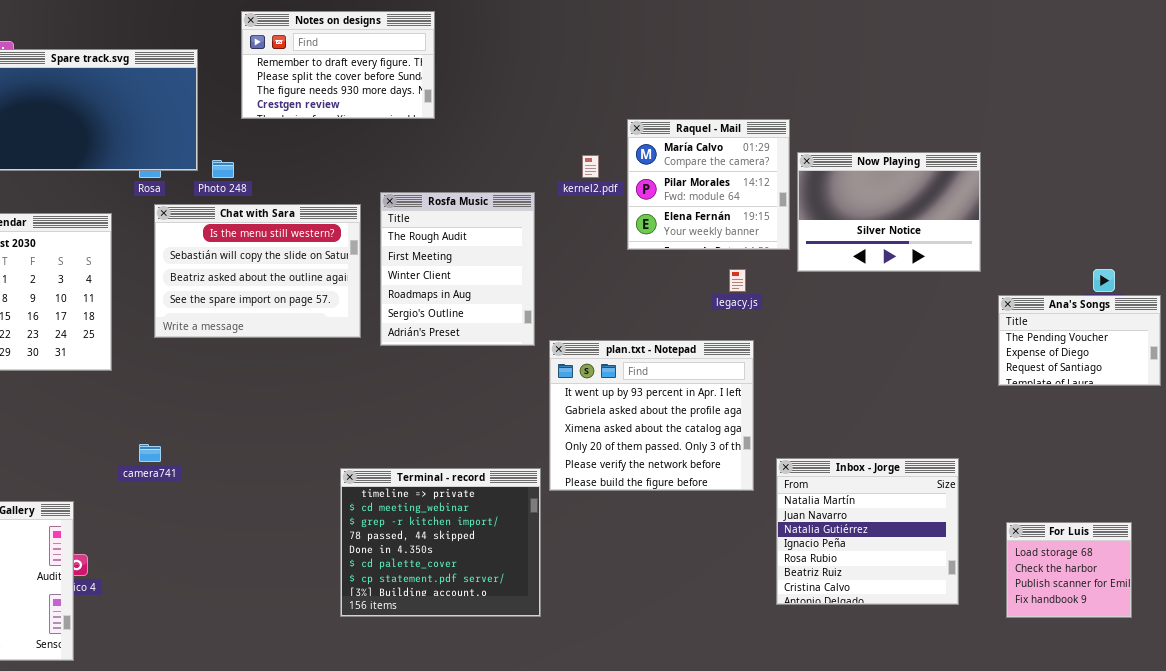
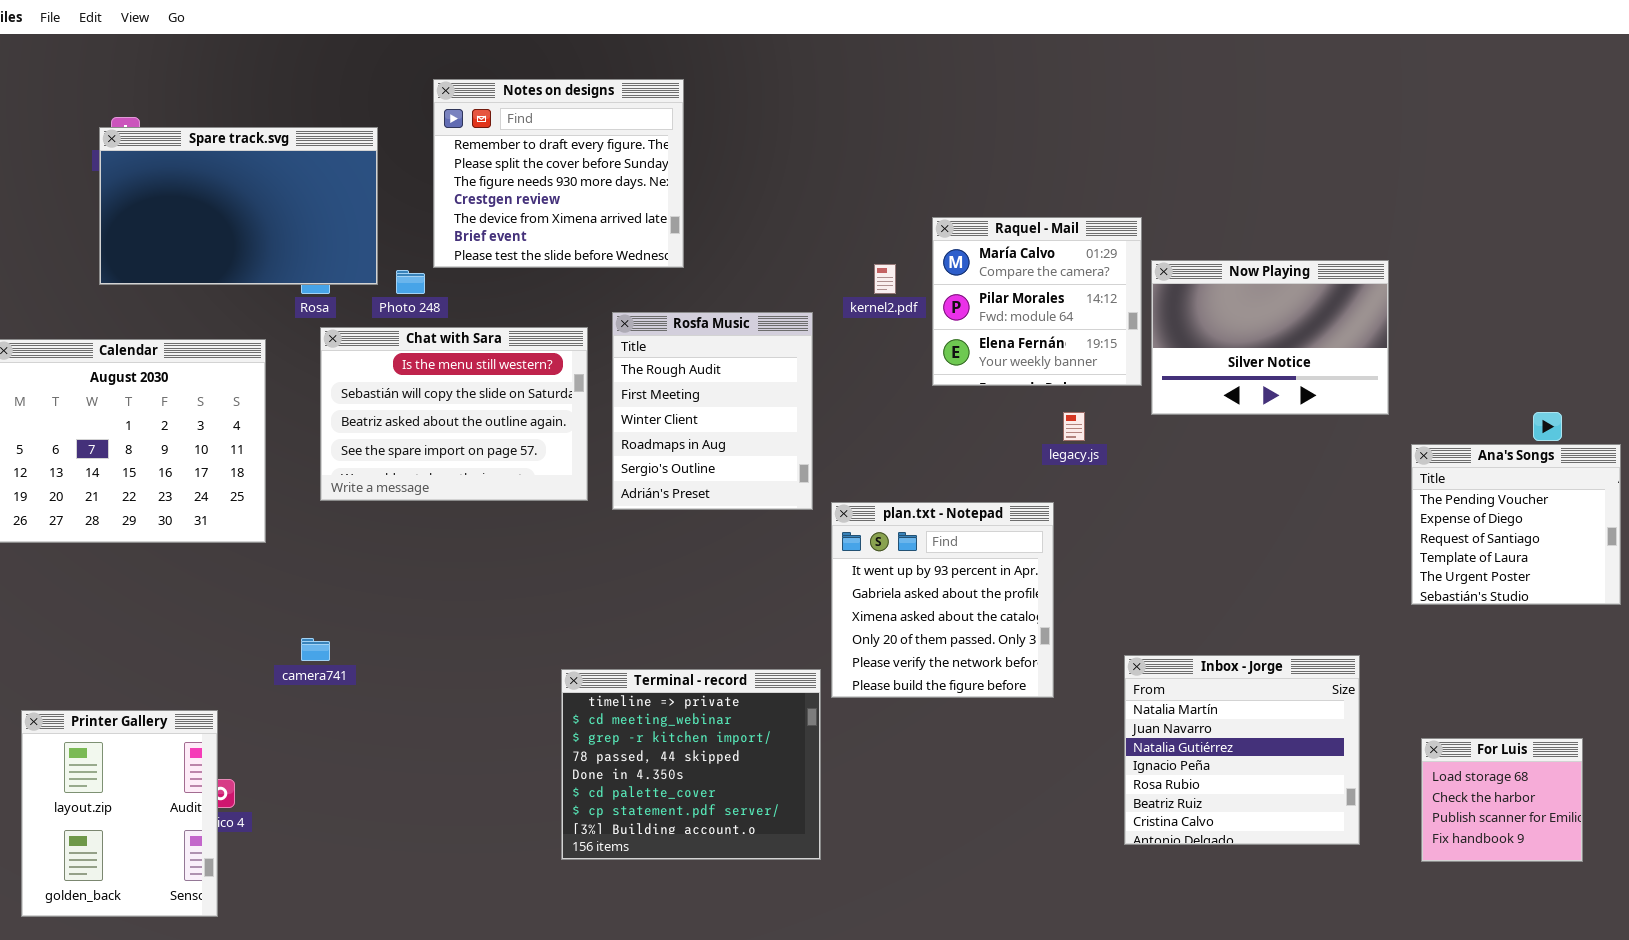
Notes on designs: [241,11,435,119] -> [433,79,684,268], resized
Ana's Songs: [998,295,1161,386] -> [1411,444,1621,605], resized
plan.txt - Notepad: [549,340,754,491] -> [831,502,1054,698], resized

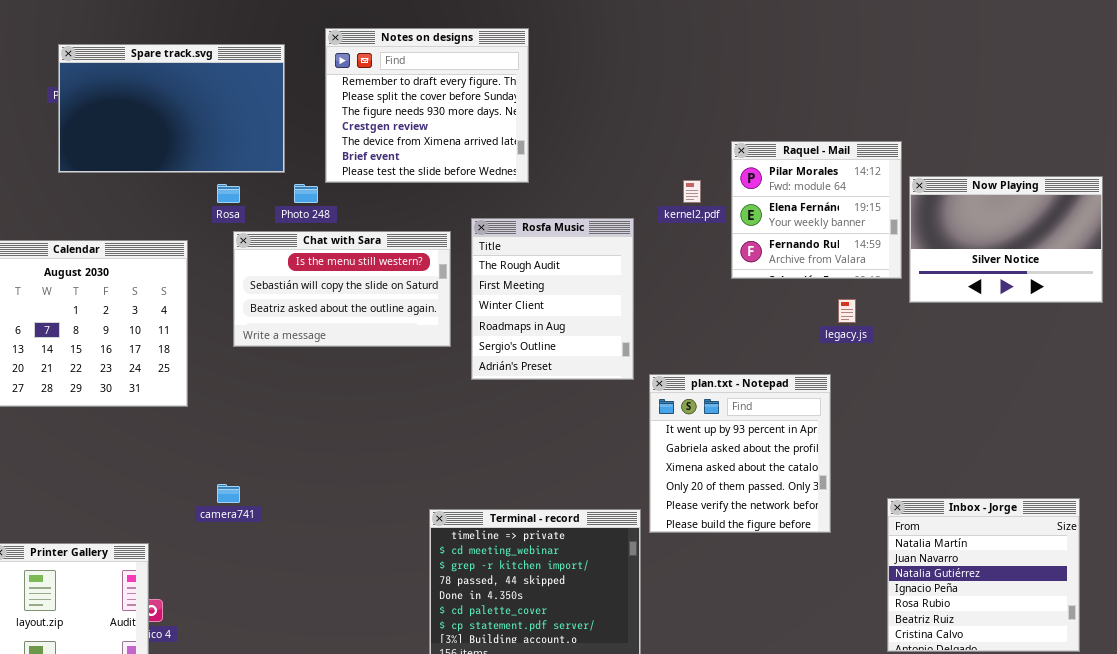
Spare track.svg: [99,127,378,285] -> [58,44,285,173], moved
Raquel - Mail: [932,217,1142,386] -> [731,141,902,279], scrolled down 1 row
Chat with Sara: [320,327,588,501] -> [233,231,451,347], resized

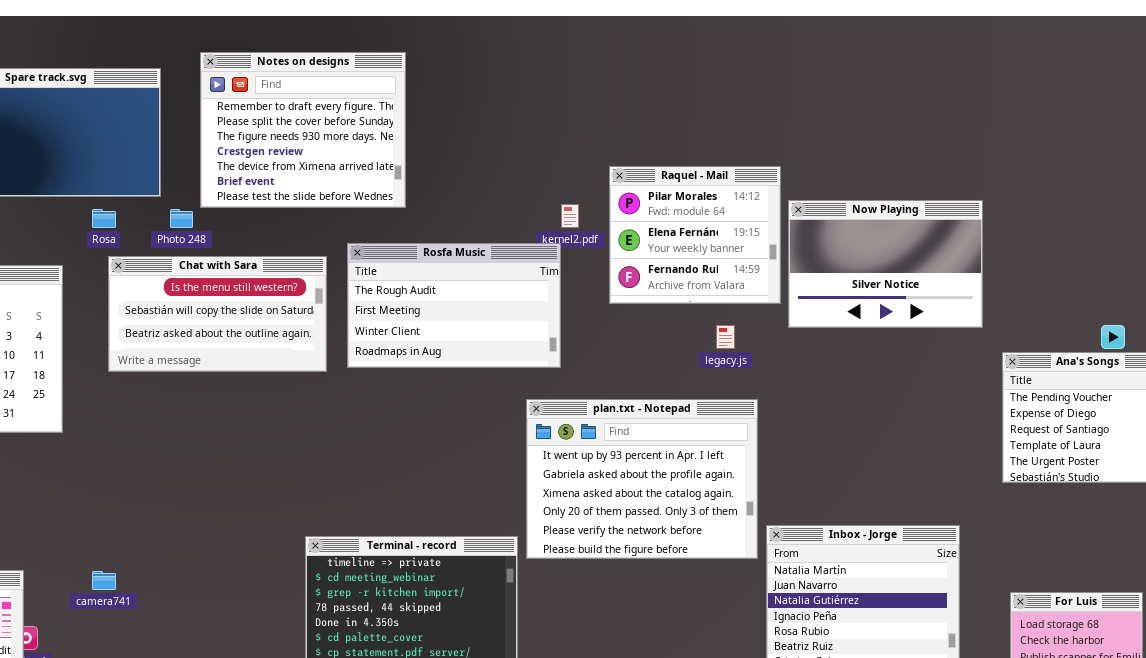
Rosfa Music: [471,218,634,380] -> [347,243,561,368], resized
plan.txt - Notepad: [649,374,831,533] -> [526,399,758,559], resized
camera741: [217,484,240,503] -> [92,571,116,590], moved

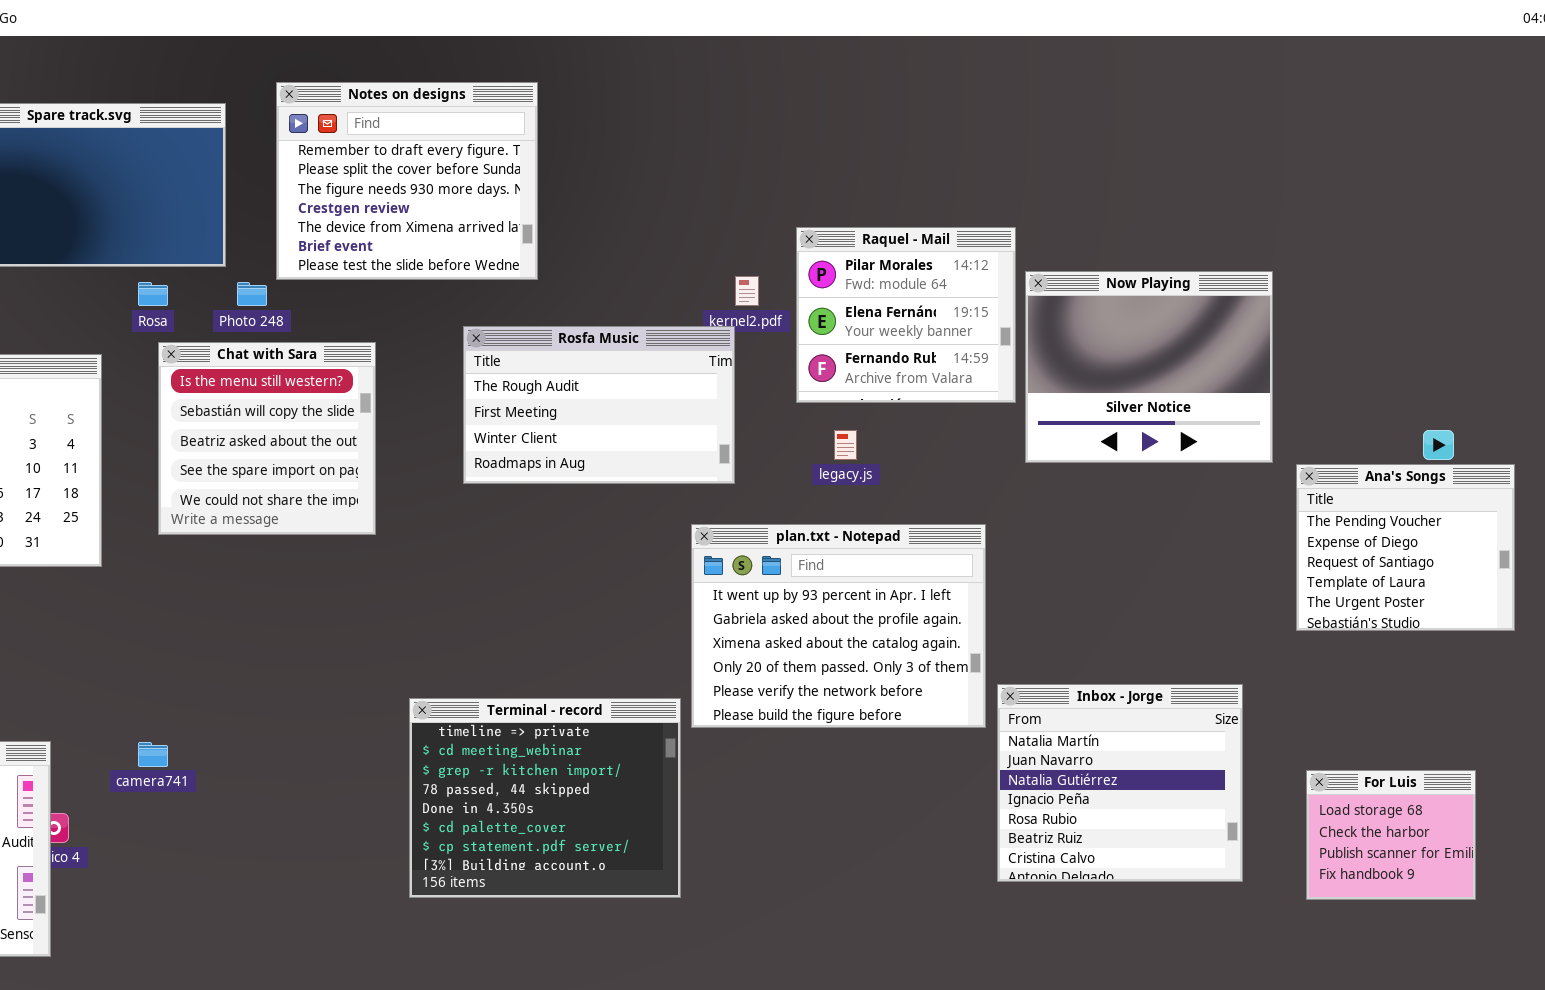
Now Playing: [788,200,983,328] -> [1025,271,1273,463], resized
Chat with Sara: [108,256,327,372] -> [158,342,376,535], resized
legacy.js: [716,325,735,349] -> [834,430,857,460], moved

